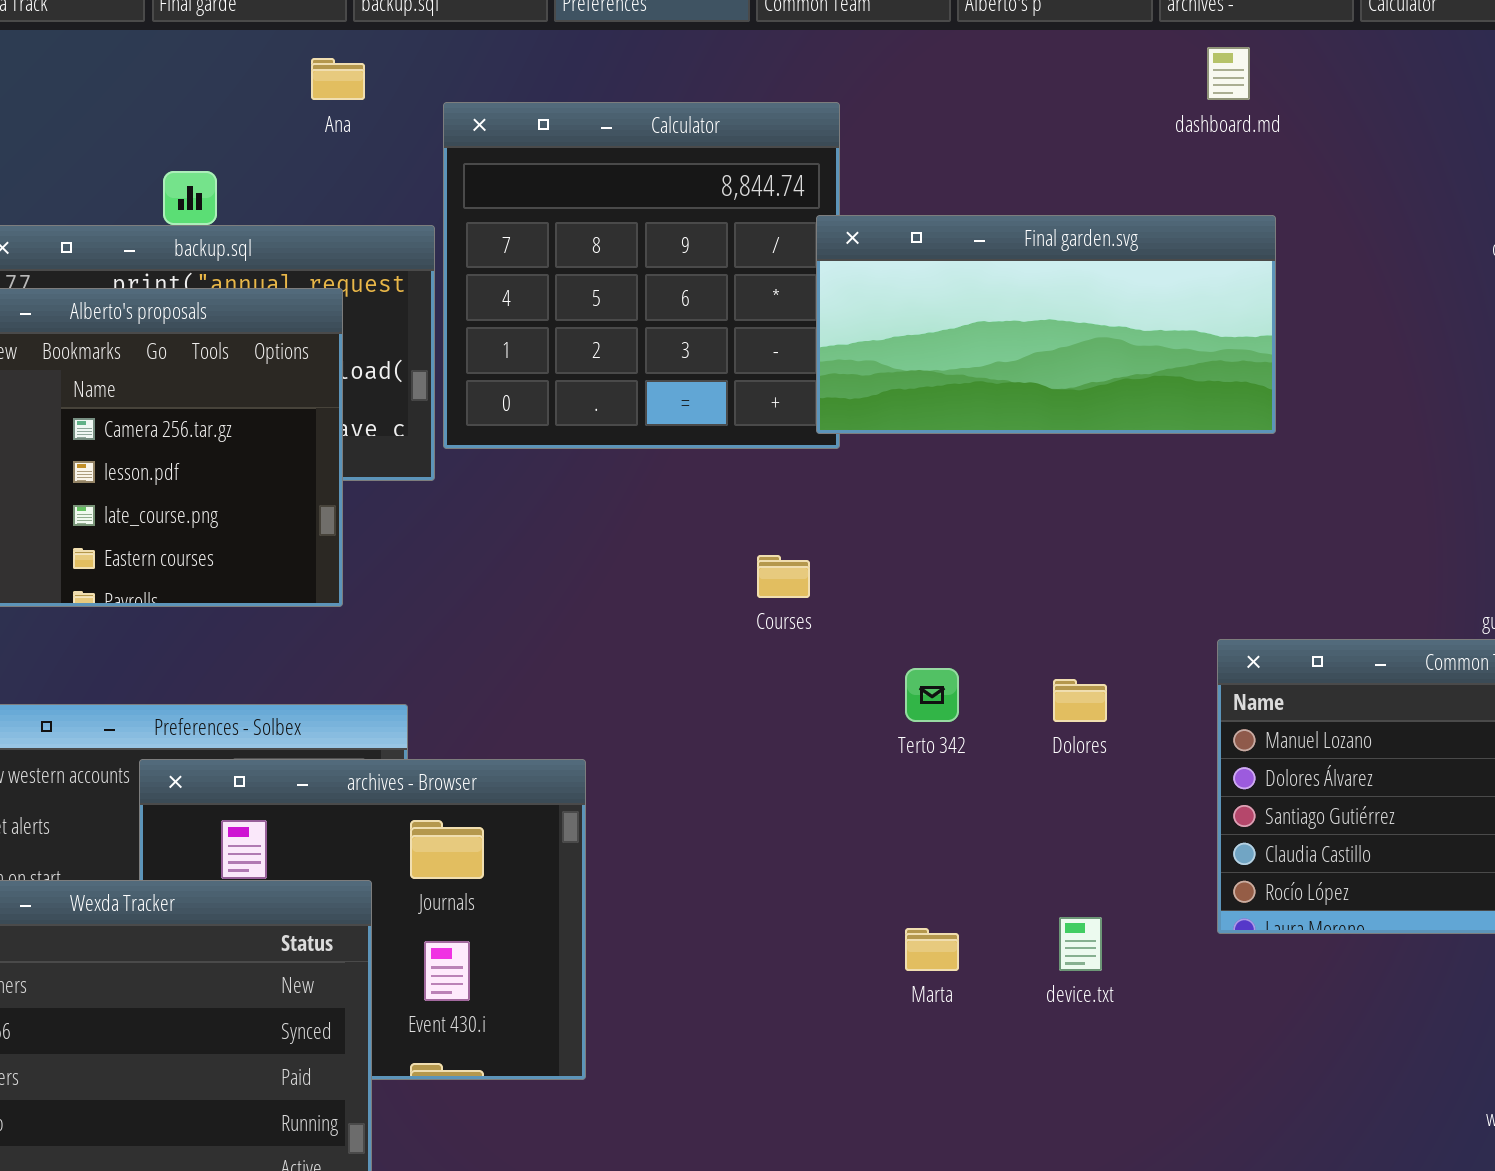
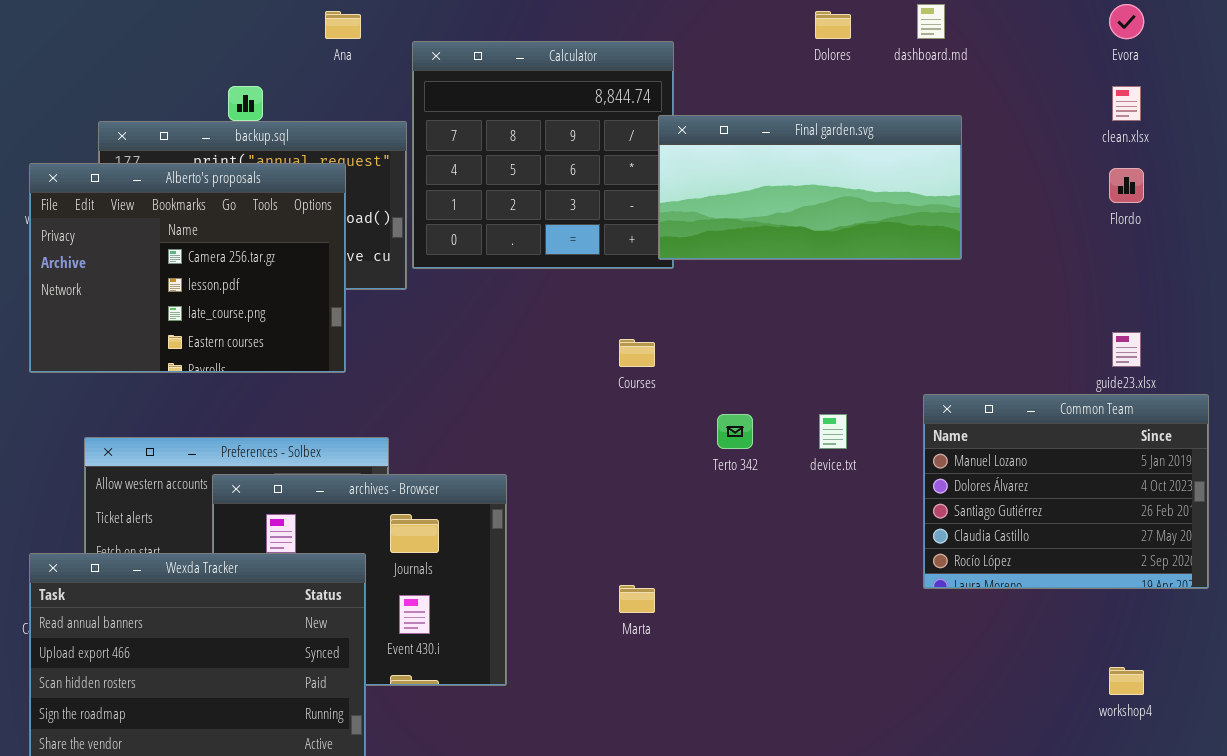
Dolores: [1053,679,1107,722] -> [815,11,851,39], moved
device.txt: [1059,917,1102,971] -> [819,414,847,449], moved
Marta: [905,928,959,971] -> [619,585,655,613], moved

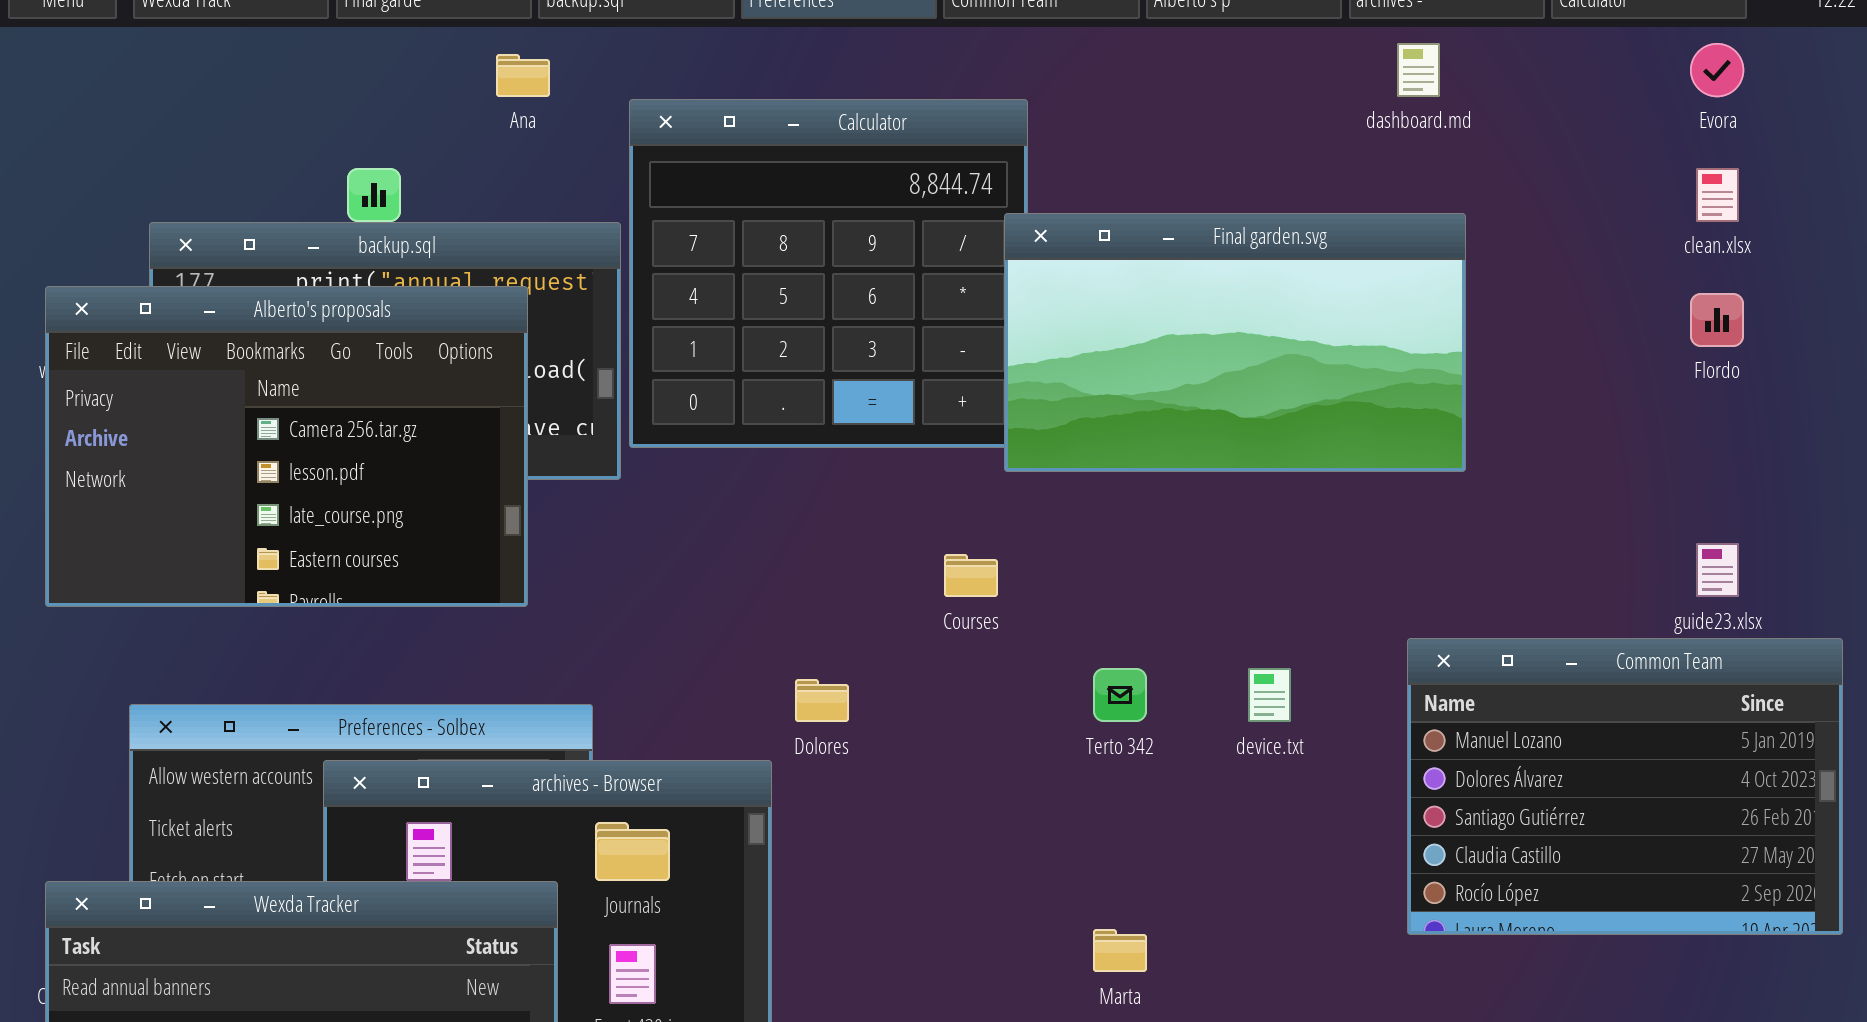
Dolores: [815,11,851,39] -> [795,679,849,722], moved
Final garden.svg: [658,115,962,260] -> [1004,213,1466,472], resized
Marta: [619,585,655,613] -> [1093,929,1147,972], moved

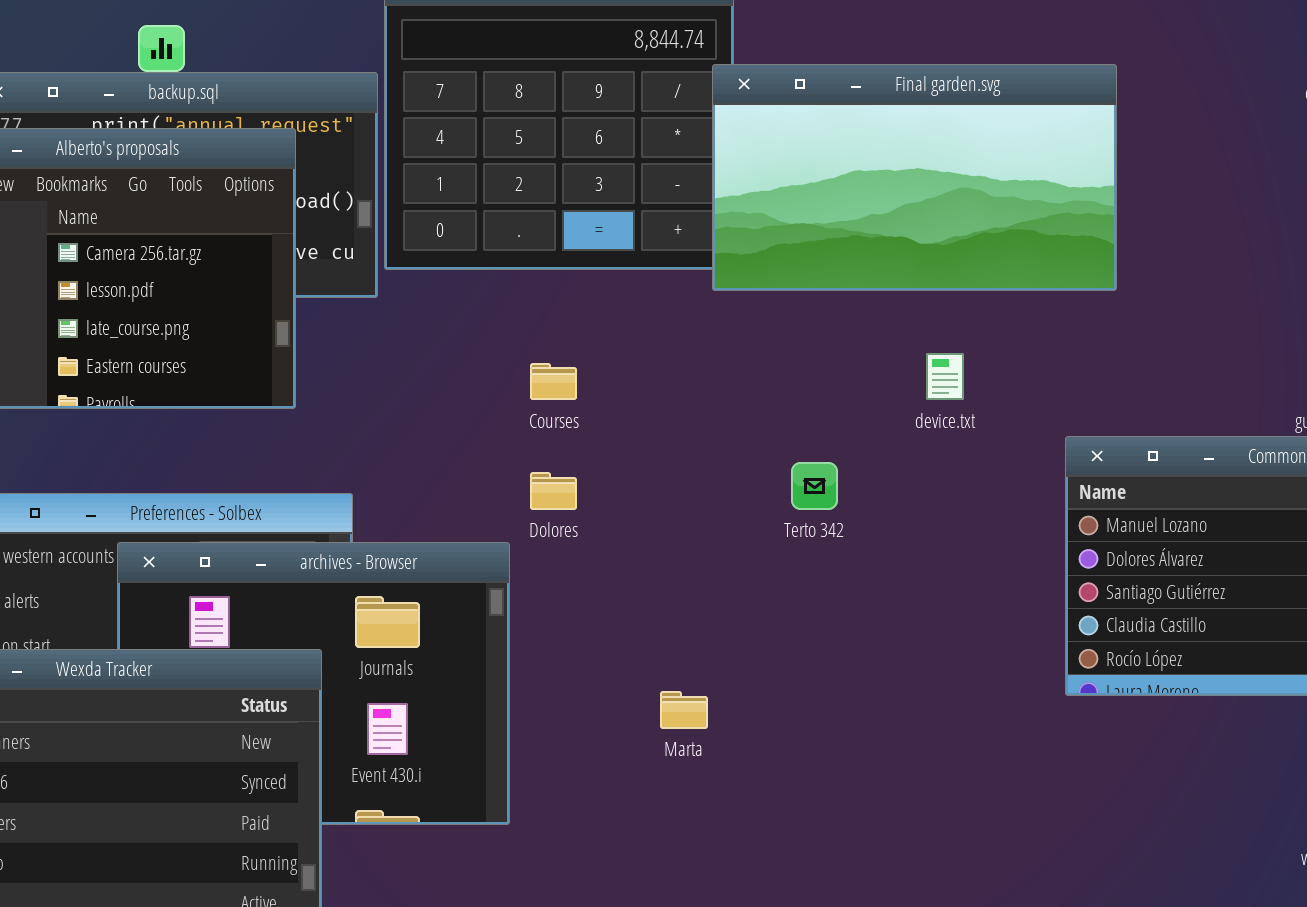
Courses: [944,554,998,597] -> [530,363,577,400], moved
device.txt: [1248,668,1291,722] -> [926,353,964,400], moved
Marta: [1093,929,1147,972] -> [660,691,708,729], moved

